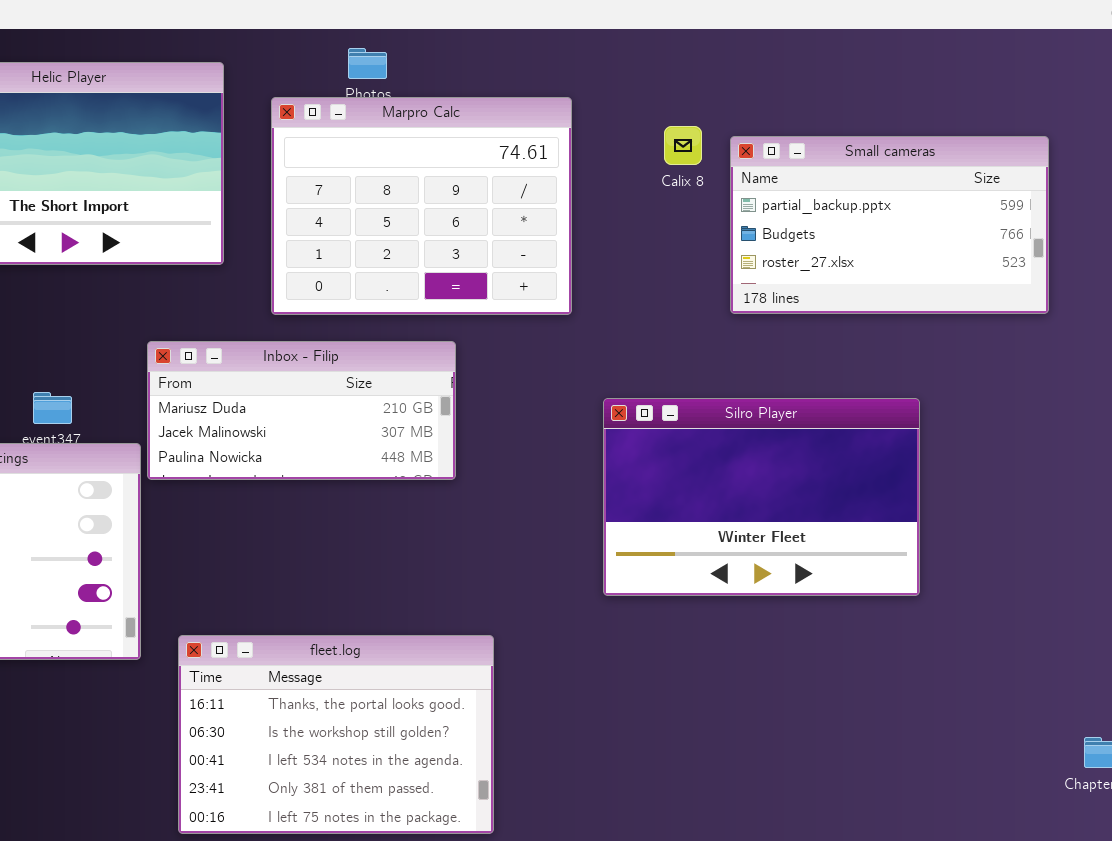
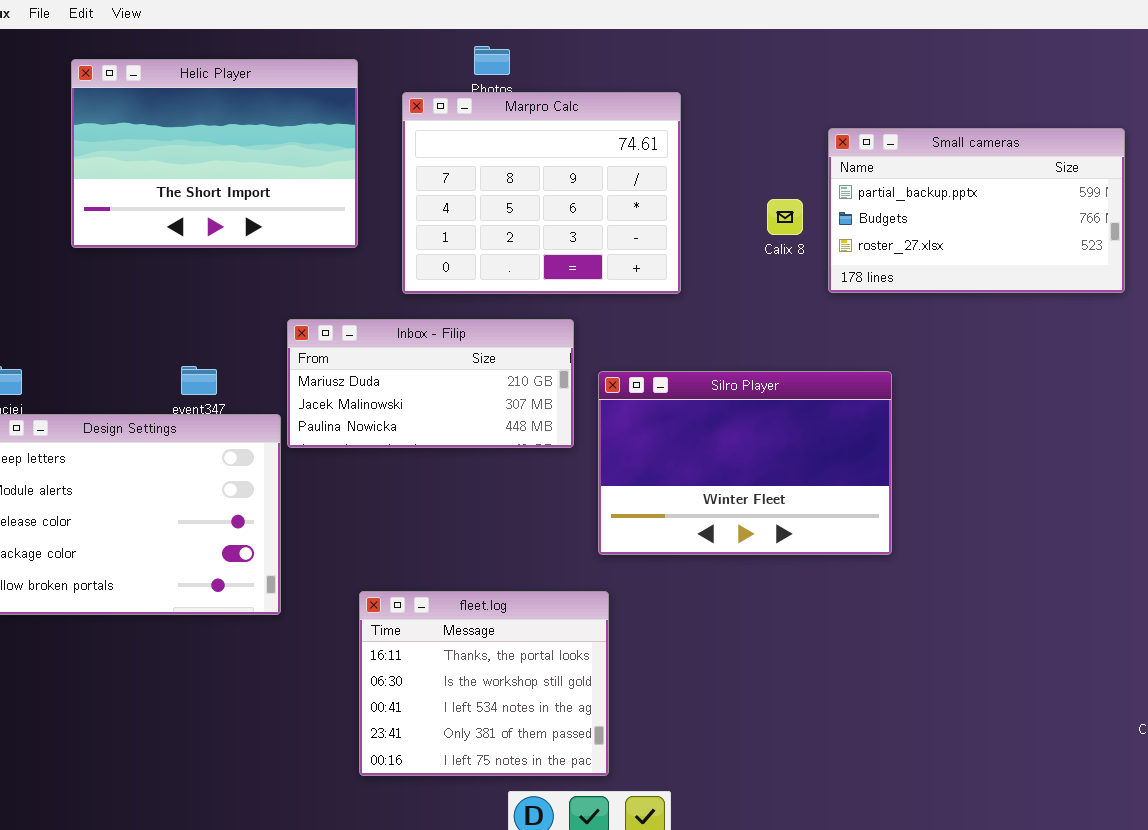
Calix 8: [664,126,702,165] -> [767,199,803,235], moved
Silro Player: [603,398,920,596] -> [598,371,892,555], moved
fleet.log: [178,635,494,834] -> [359,591,609,776], resized

